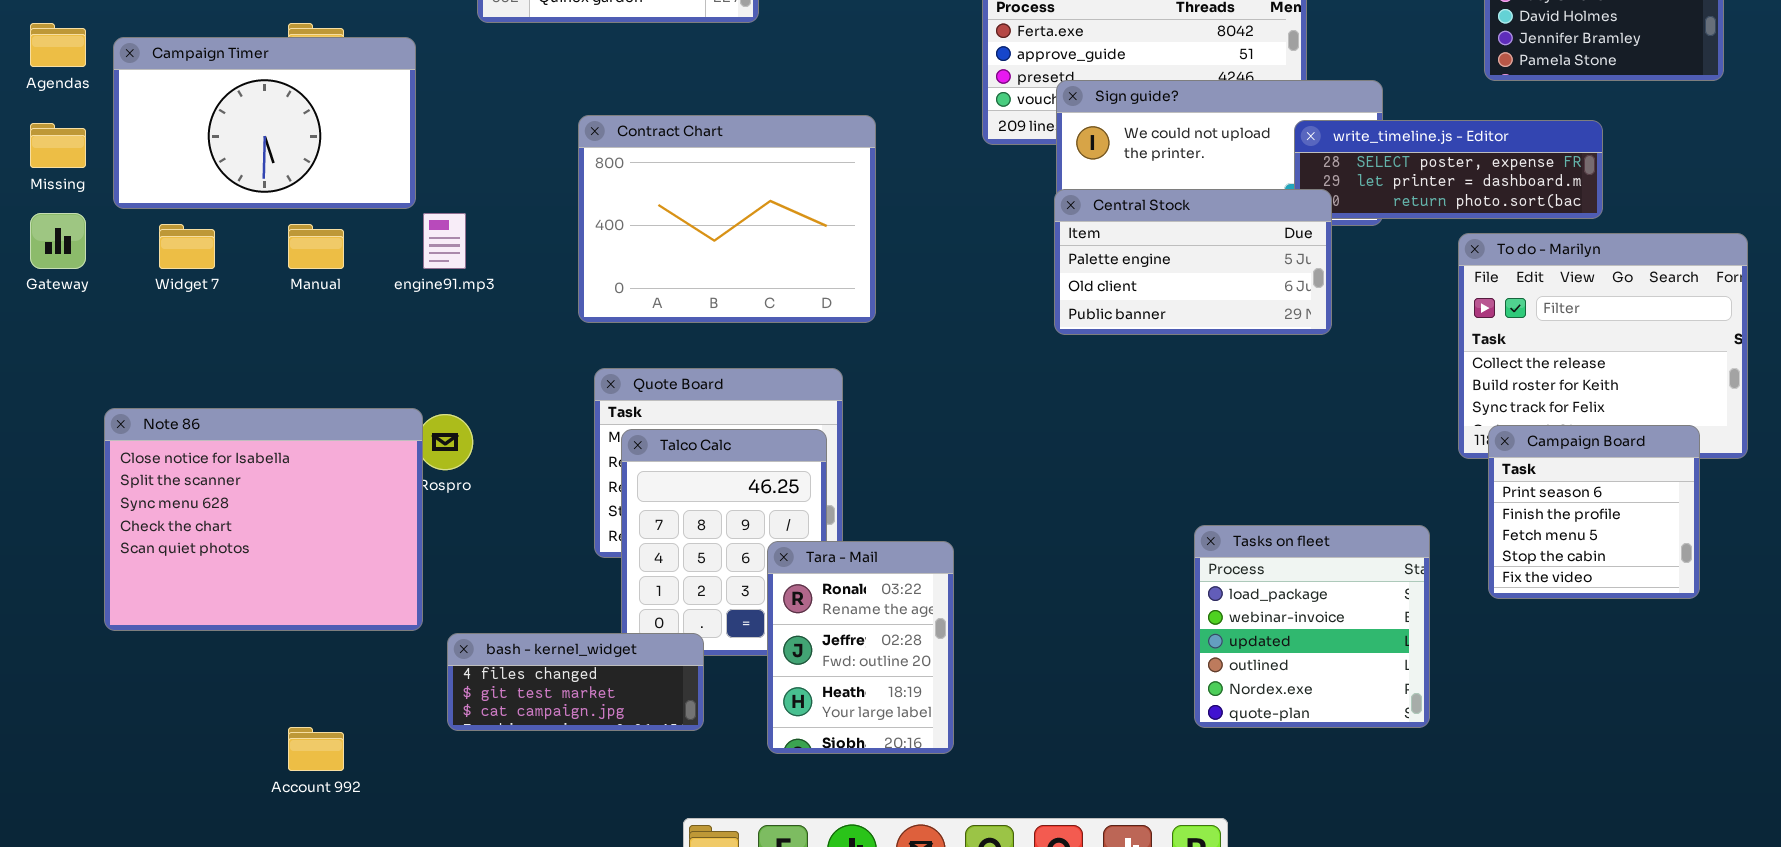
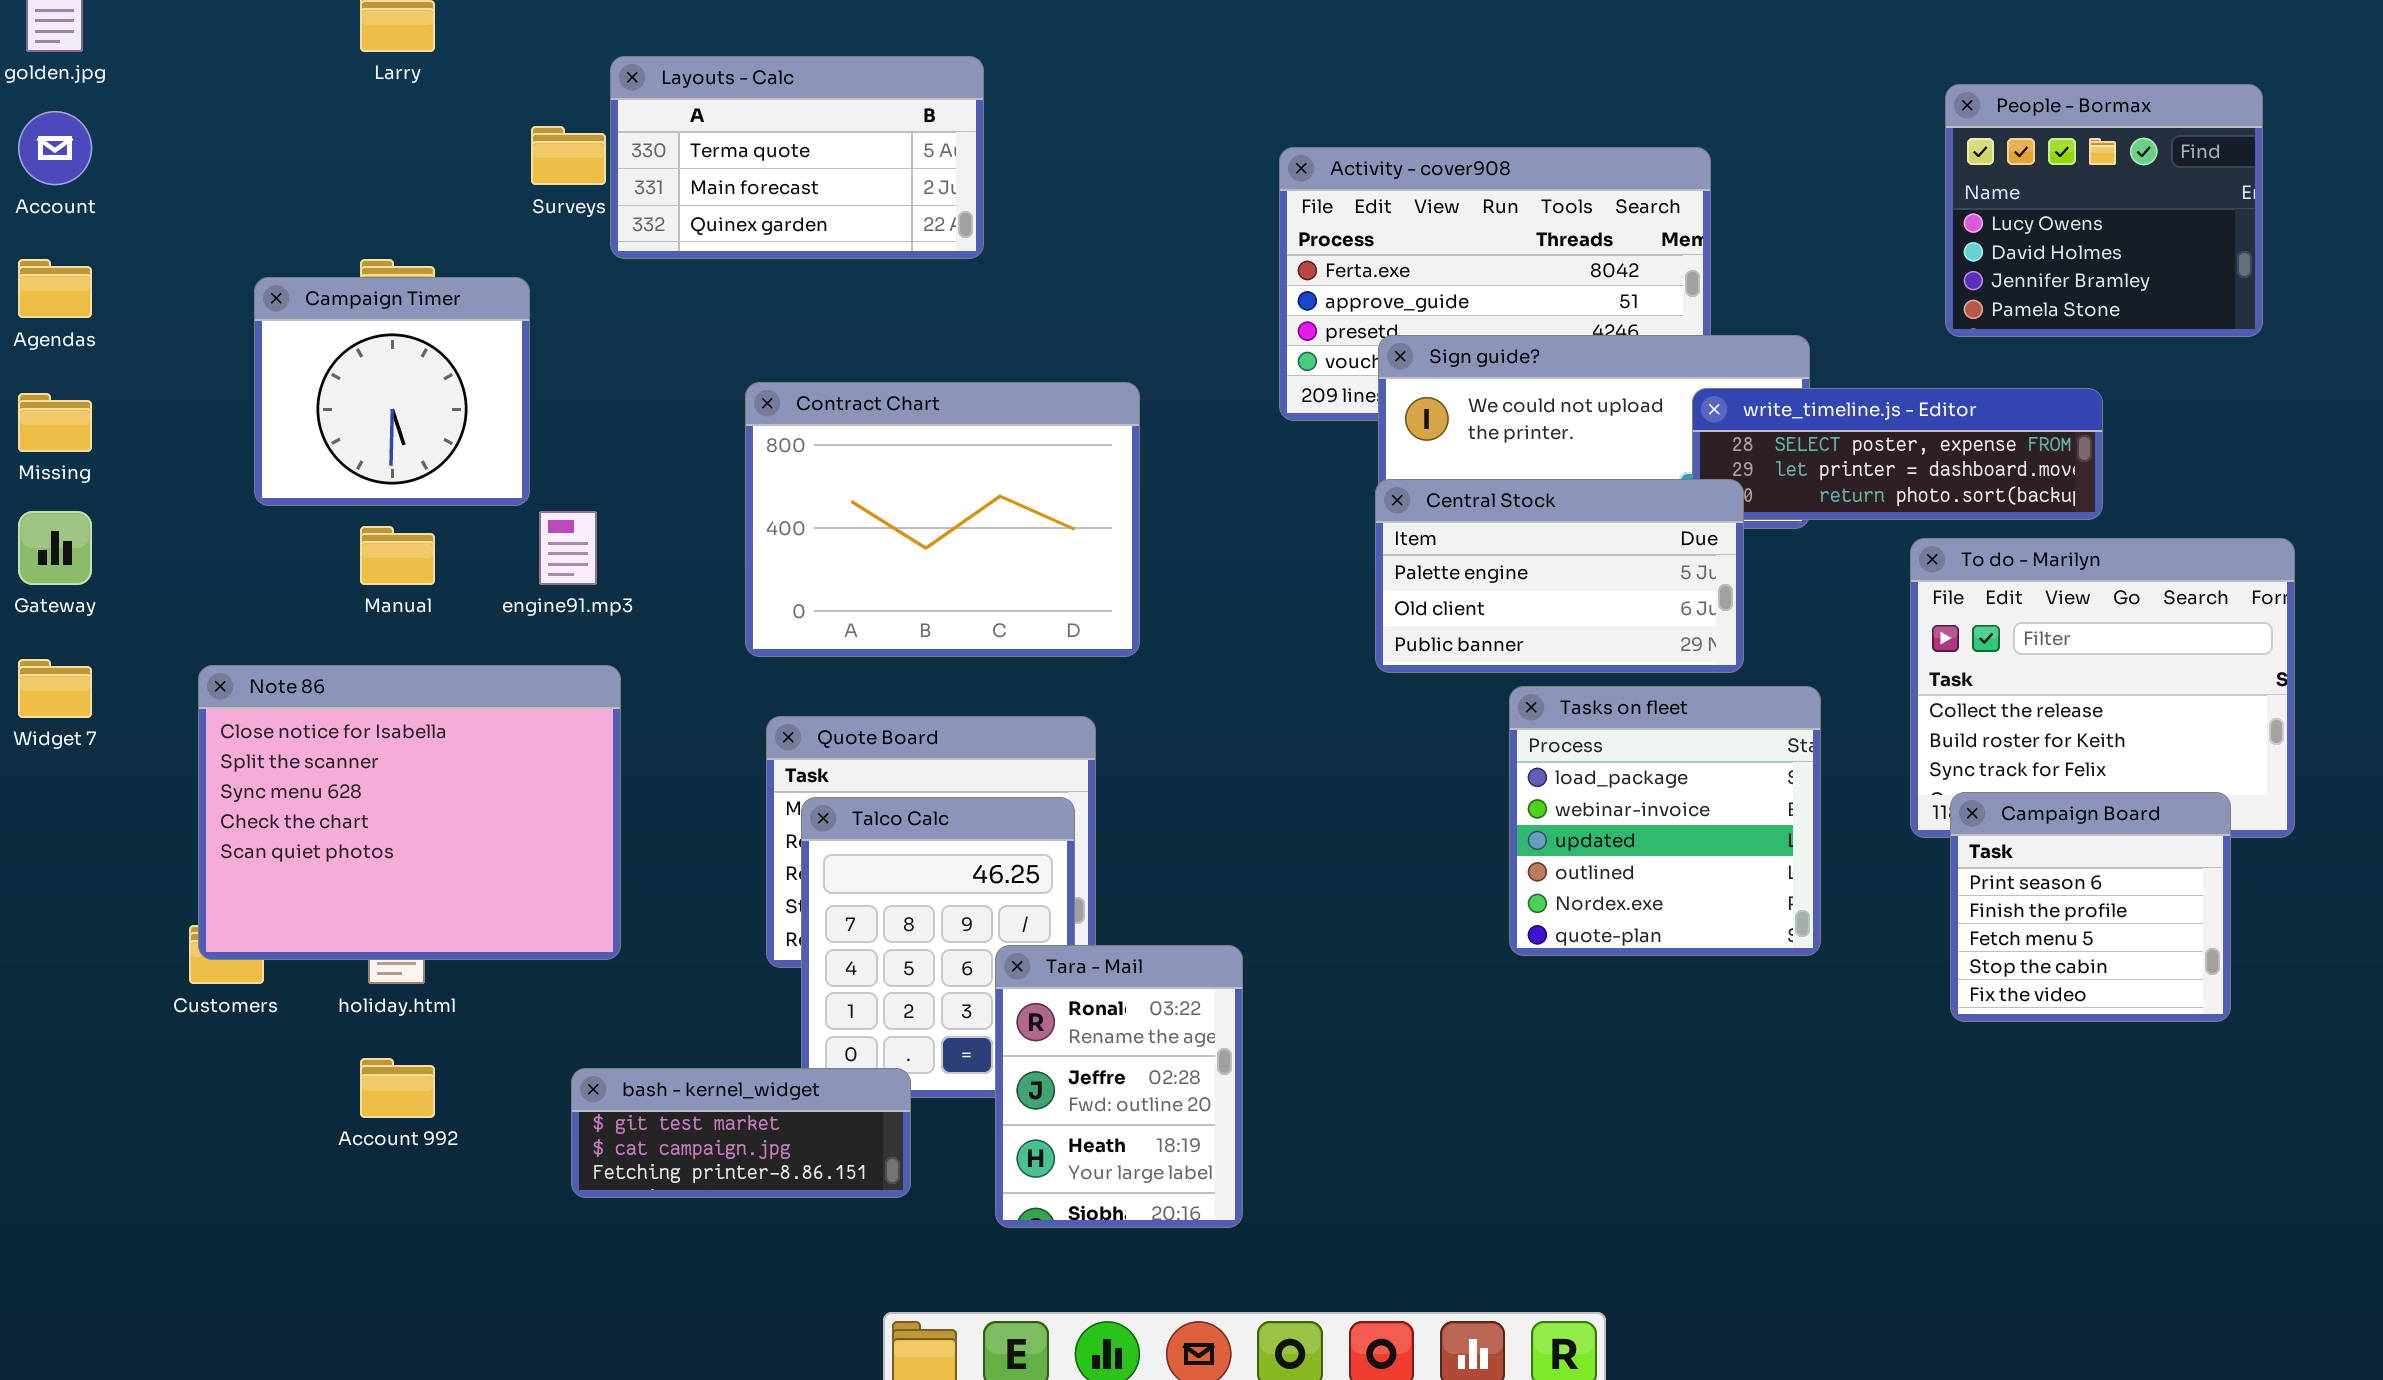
Campaign Timer: [113,37,416,209] -> [254,277,530,506], resized
Widget 7: [159,224,215,269] -> [18,659,92,718], moved
Note 86: [104,408,423,631] -> [198,665,621,960], moved
Tasks on fleet: [1194,525,1430,728] -> [1509,686,1821,956], moved
bash - kernel_widget: [447,633,704,731] -> [571,1068,911,1198], scrolled down 1 row
Account 992: [288,727,344,771] -> [360,1058,435,1118], moved

